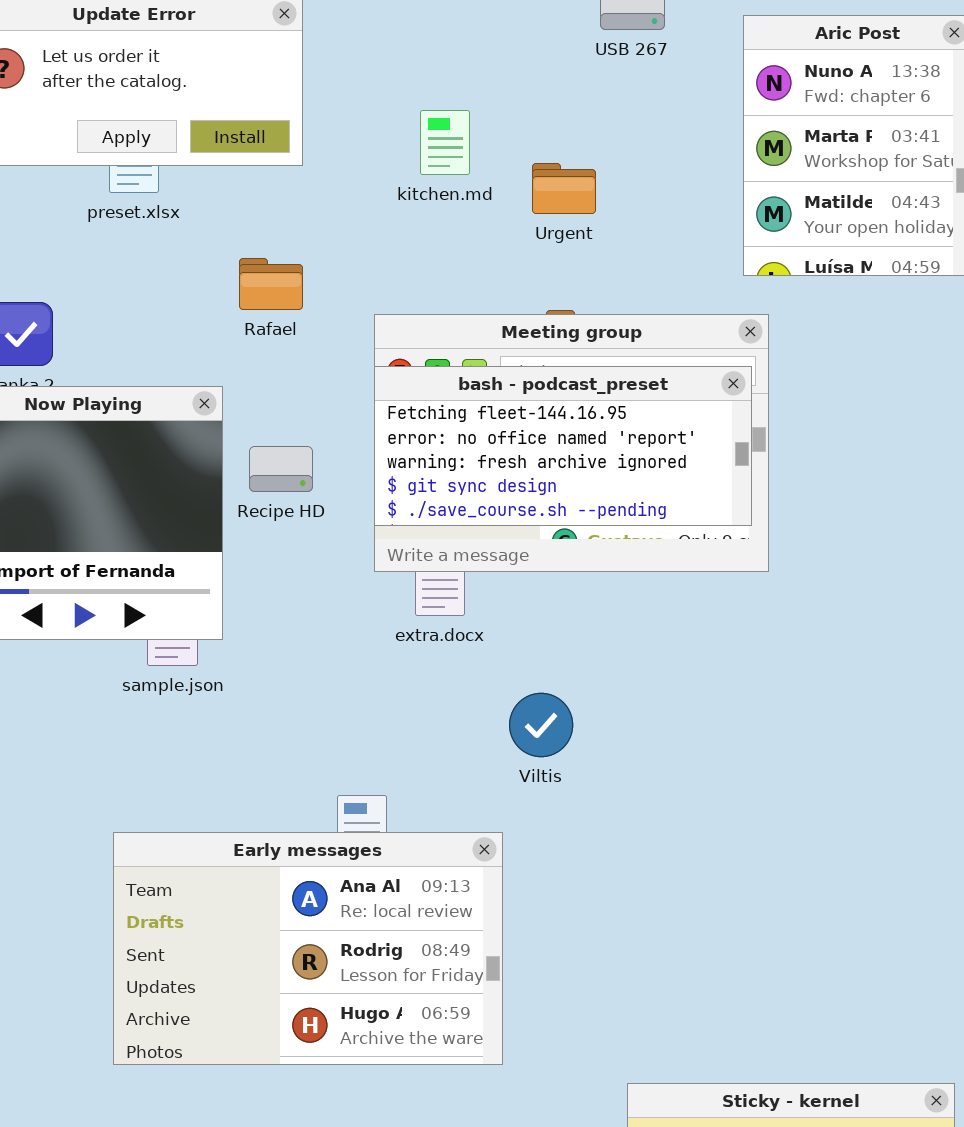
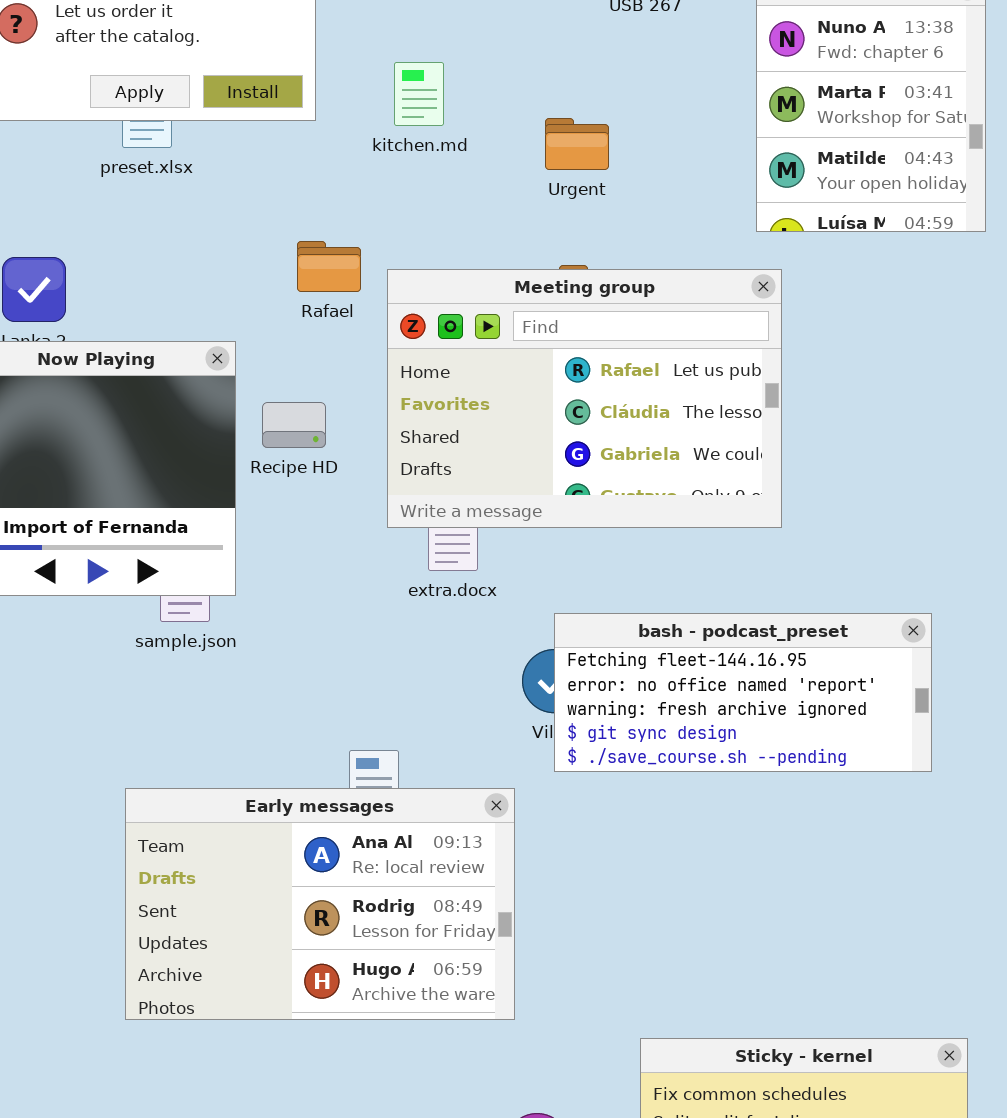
kitchen.md: [420,110,470,175] -> [394,62,444,126], moved
Rafael: [239,258,303,310] -> [297,241,361,292], moved
bash - podcast_preset: [374,366,752,526] -> [554,613,932,772], moved

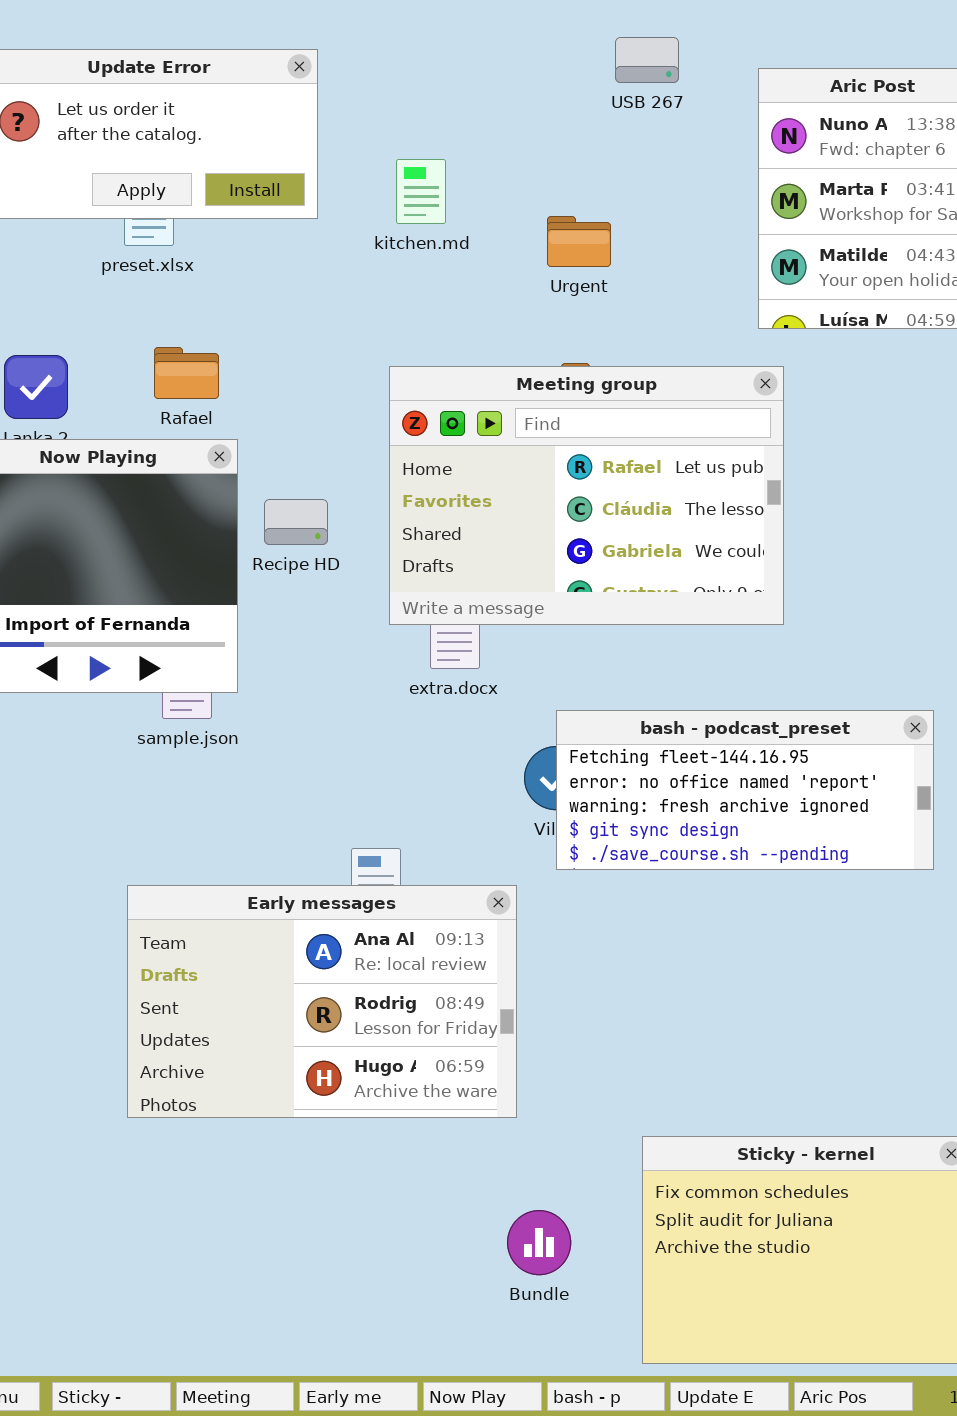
Rafael: [297,241,361,292] -> [154,347,219,399], moved

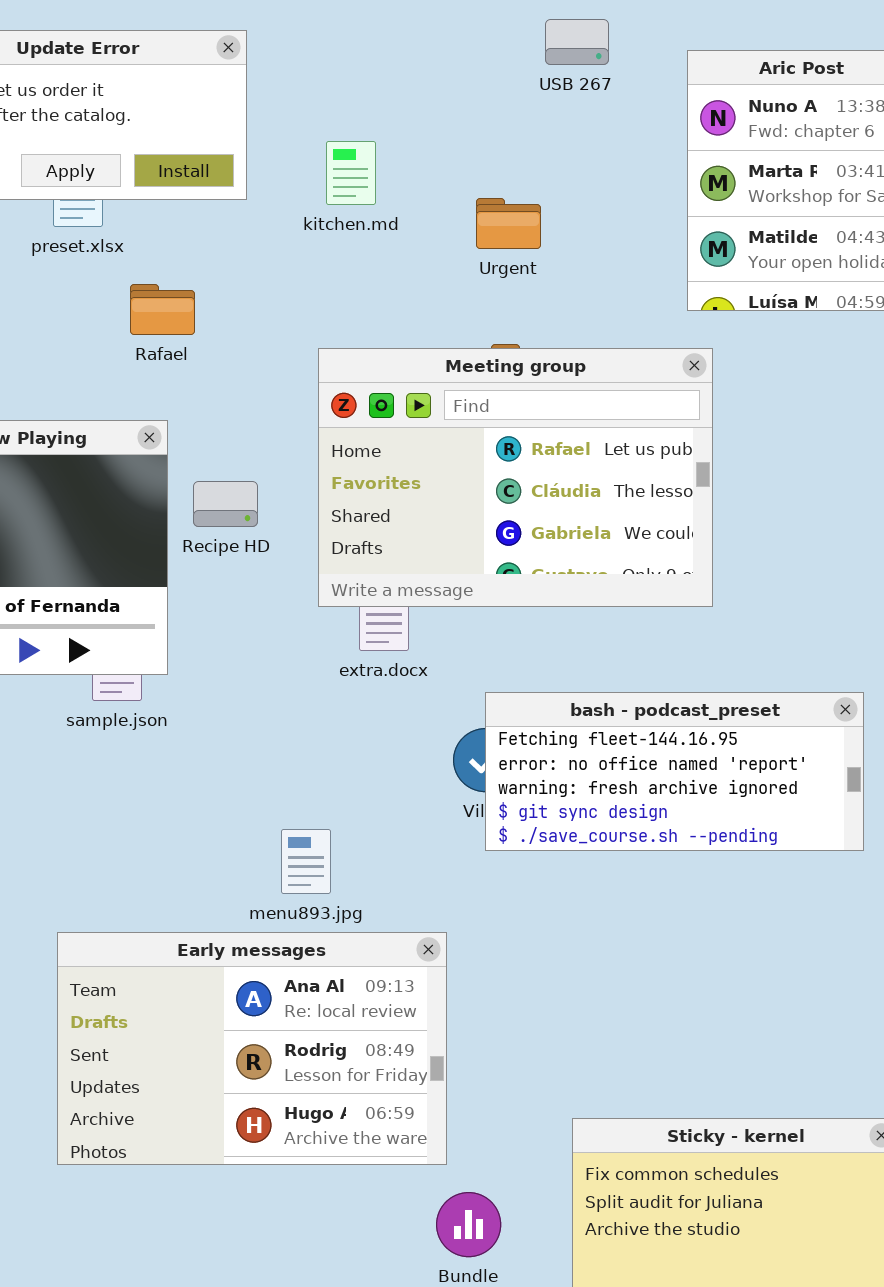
Rafael: [154,347,219,399] -> [130,284,195,335], moved
Early messages: [127,885,517,1118] -> [57,932,447,1165], moved

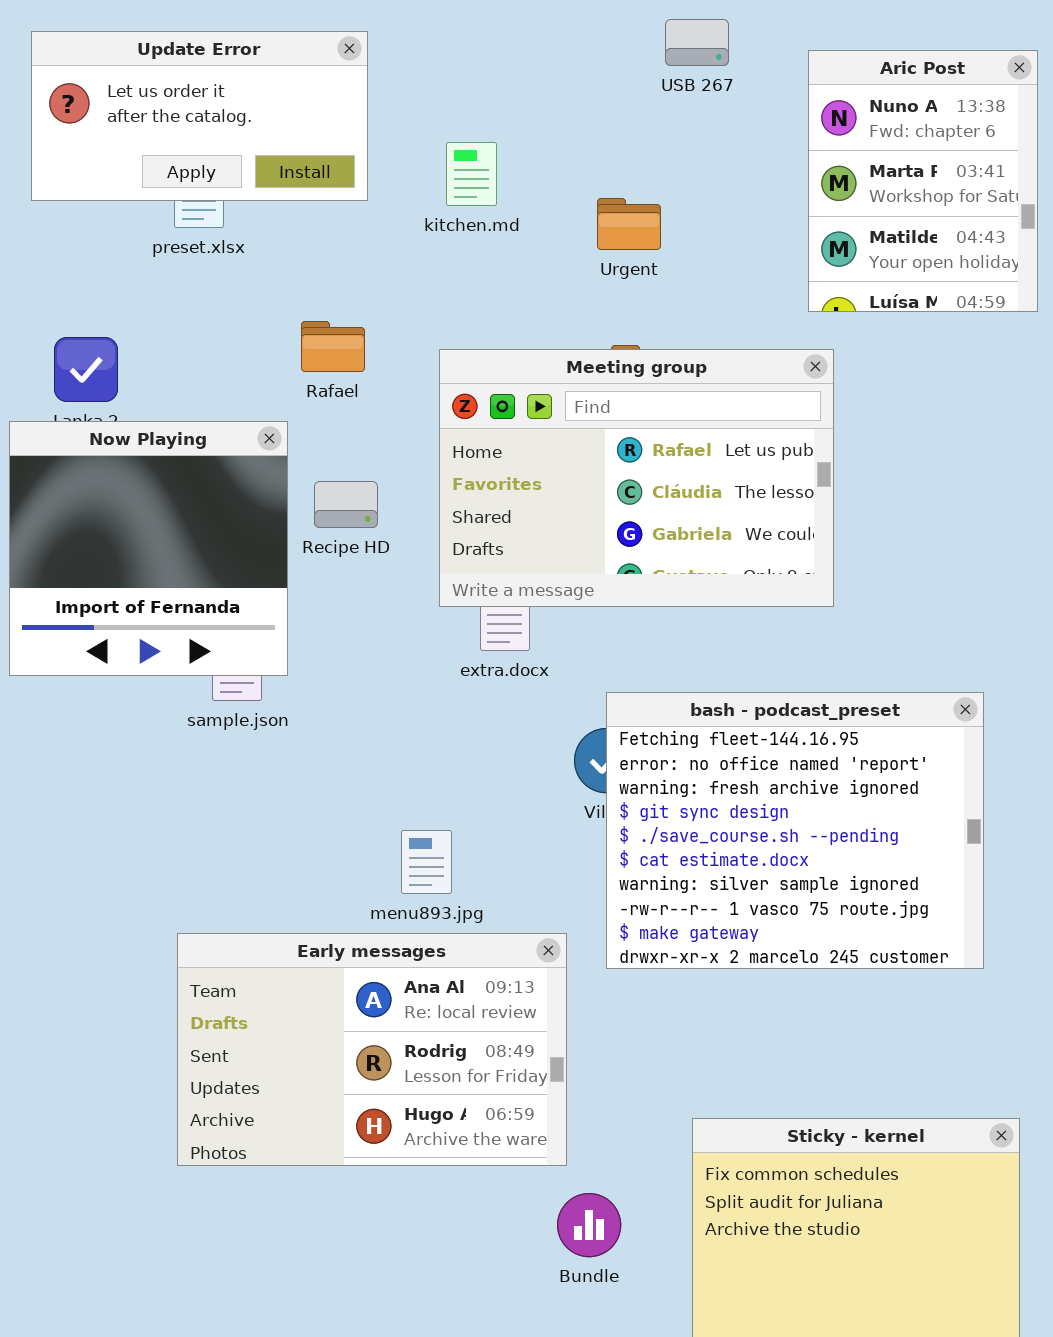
Rafael: [130,284,195,335] -> [301,321,365,372], moved
bash - podcast_preset: [485,692,864,851] -> [606,692,984,969], resized

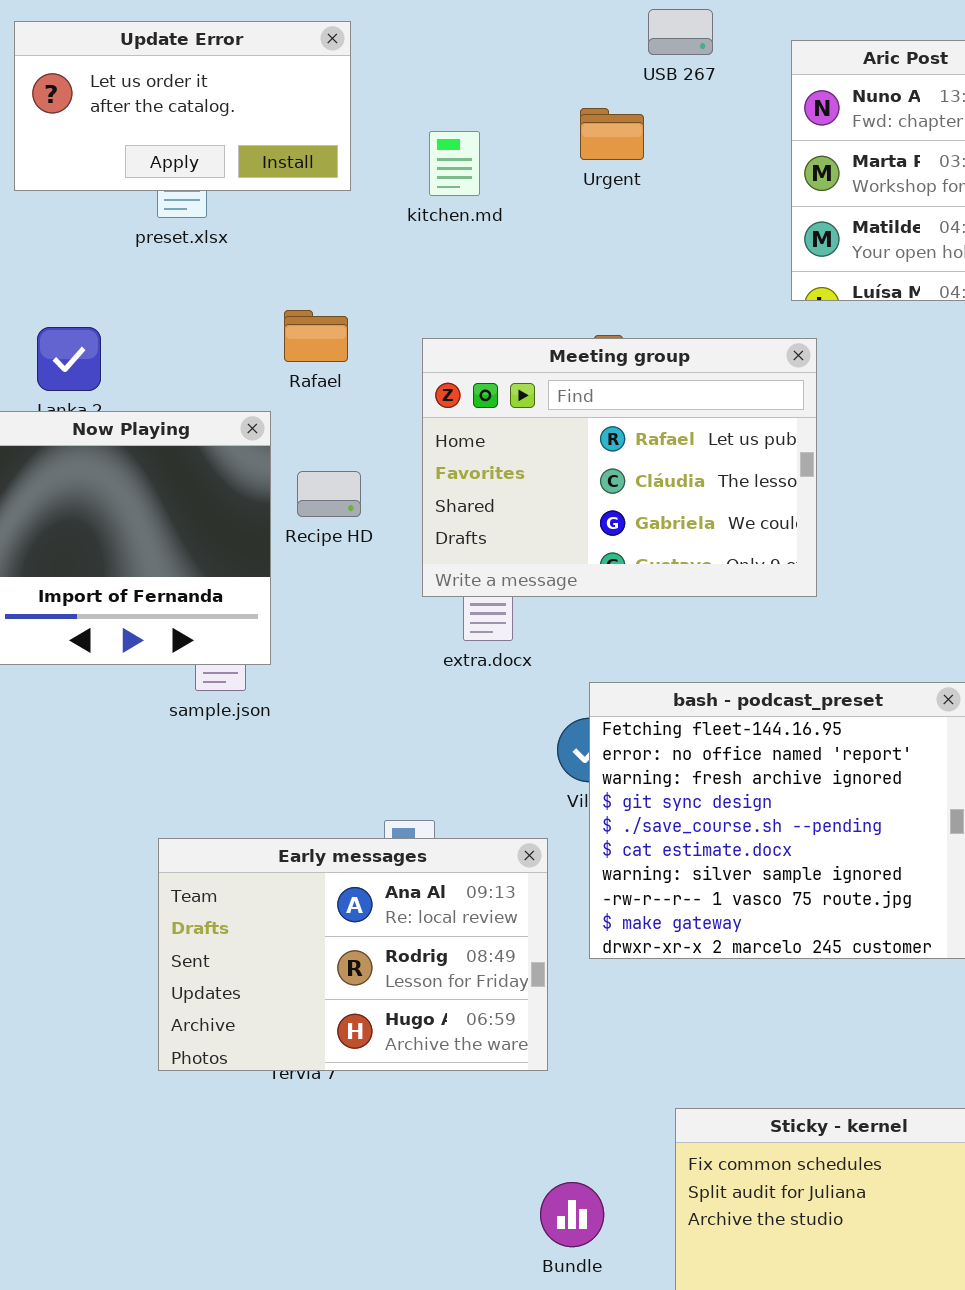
Urgent: [597,198,661,250] -> [580,108,644,160], moved
Early messages: [177,933,567,1166] -> [158,838,548,1071], moved

